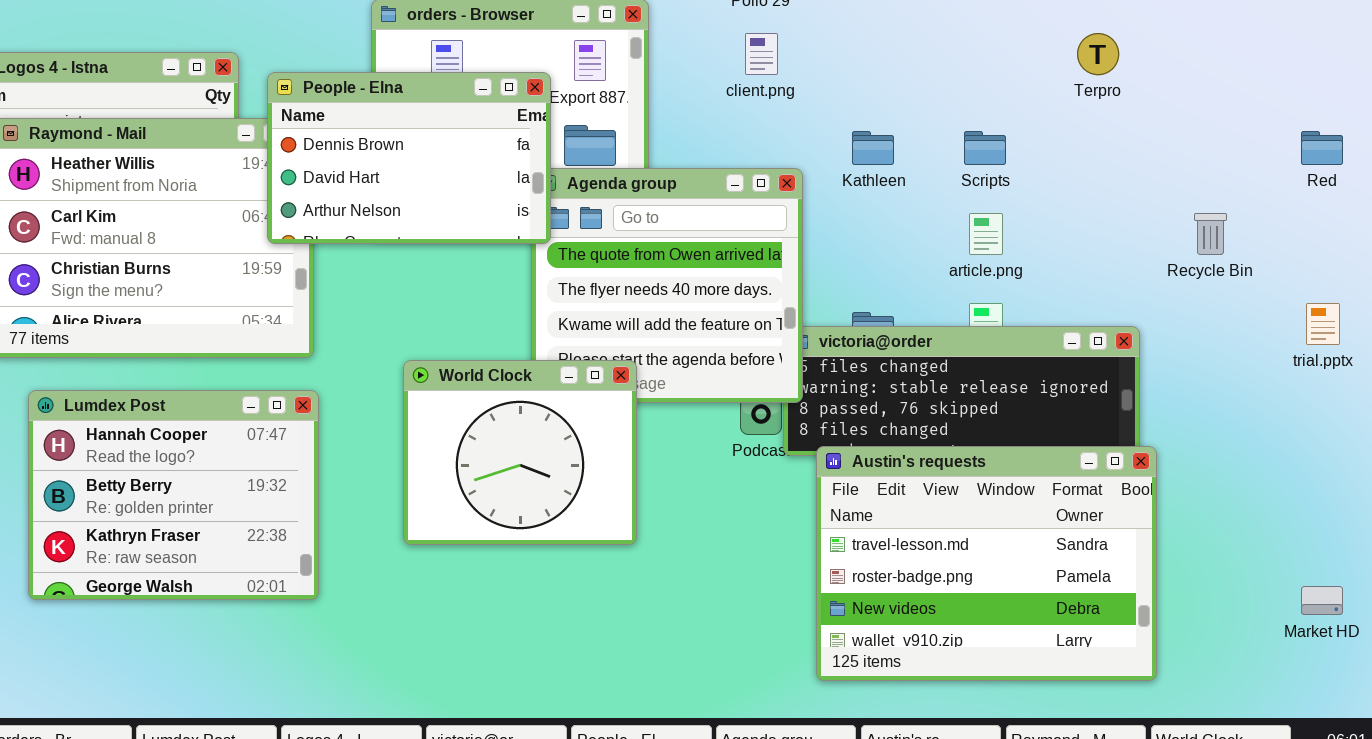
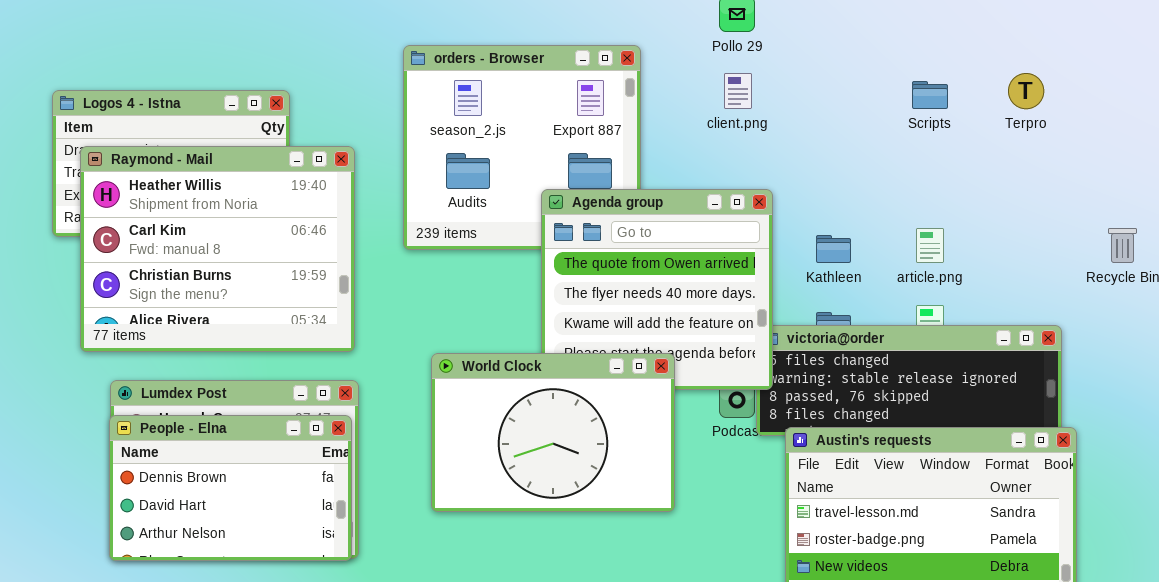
People - Elna: [267,72,551,244] -> [109,415,352,561], moved
Kathleen: [852,131,894,165] -> [816,235,851,263], moved
Scripts: [964,131,1006,165] -> [912,81,948,109], moved
World Clock: [403,360,637,545] -> [431,353,675,512], resized

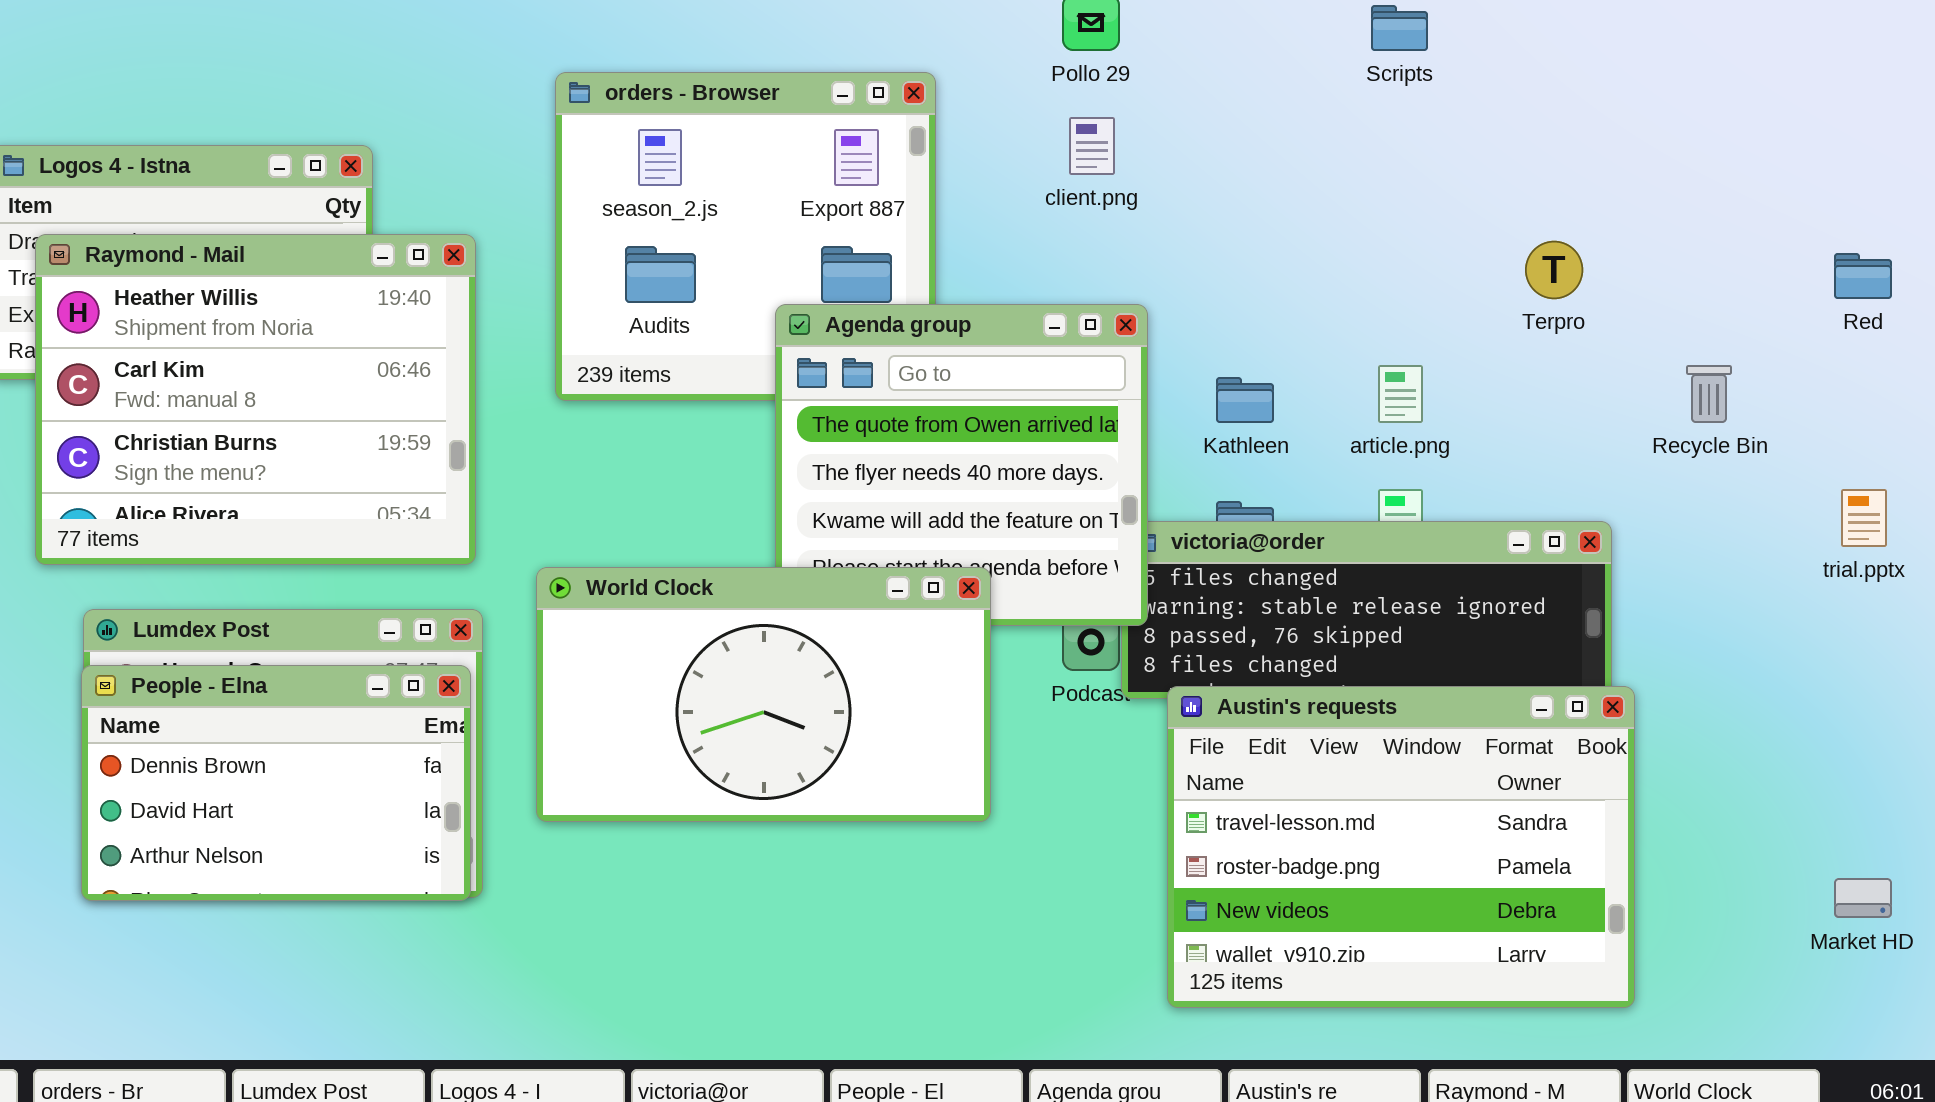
Terpro: [1008,73,1044,109] -> [1525,241,1583,299], moved
Scripts: [912,81,948,109] -> [1371,5,1428,51], moved
World Clock: [431,353,675,512] -> [536,567,991,822], resized

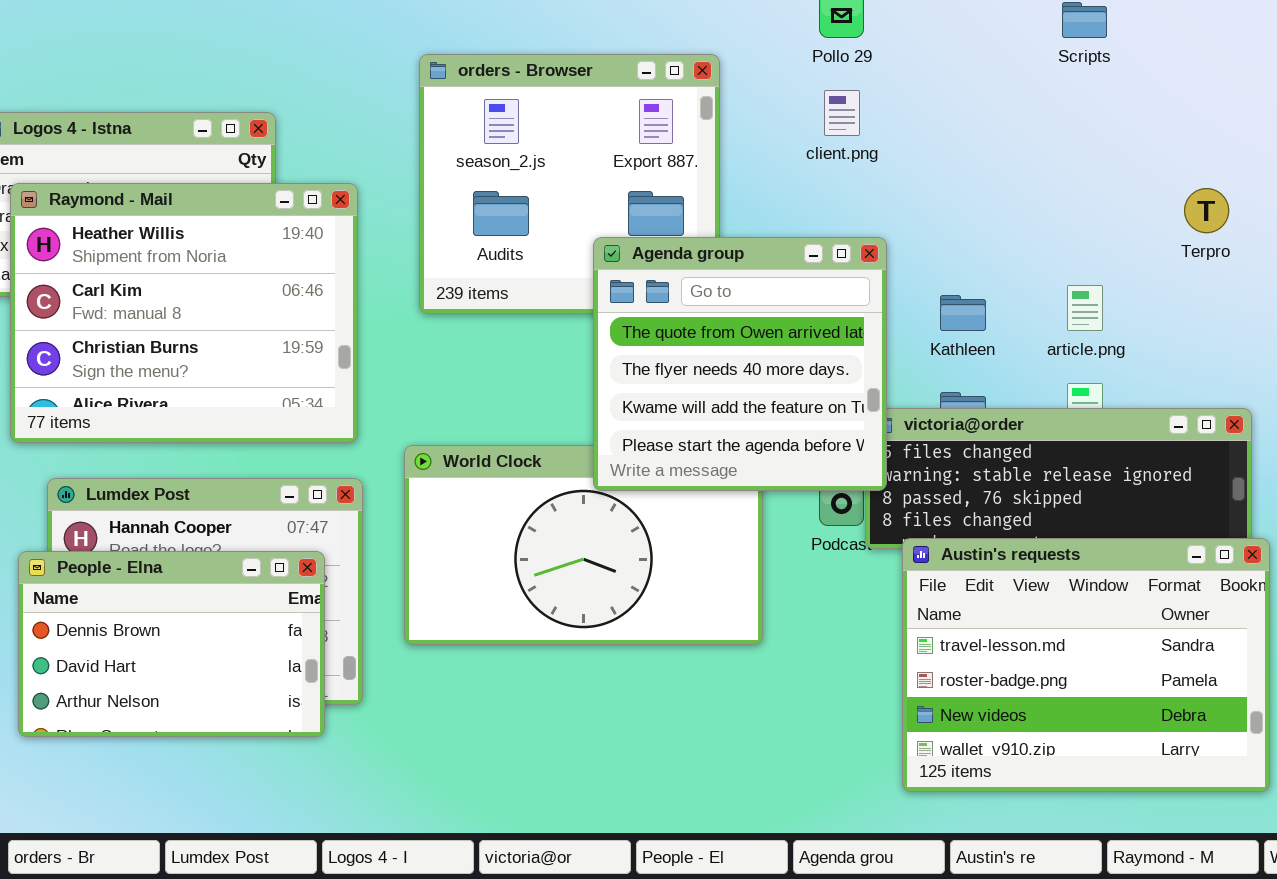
Agenda group: [775,304,1148,626] -> [593,237,887,491], raised
People - Elna: [81,665,471,901] -> [18,551,325,737], moved

